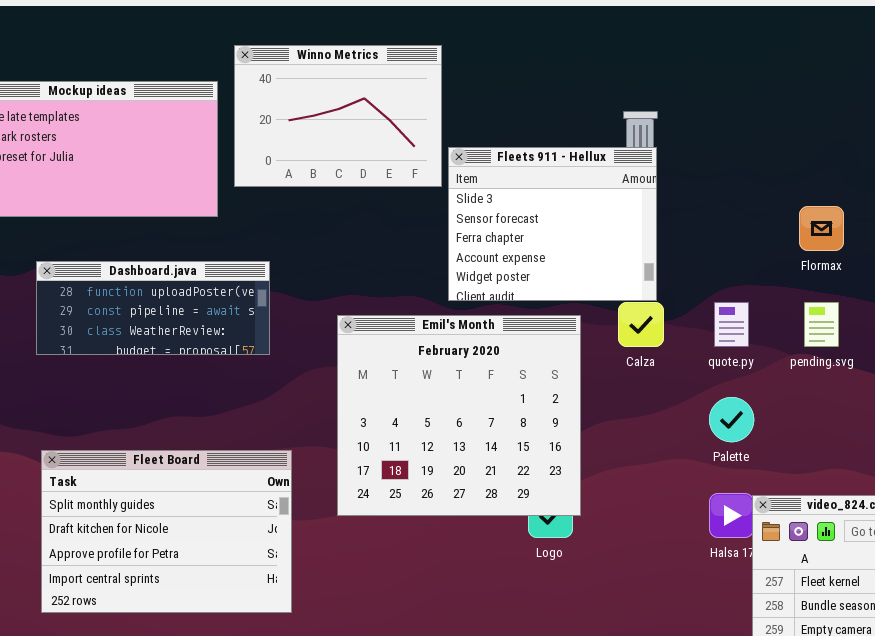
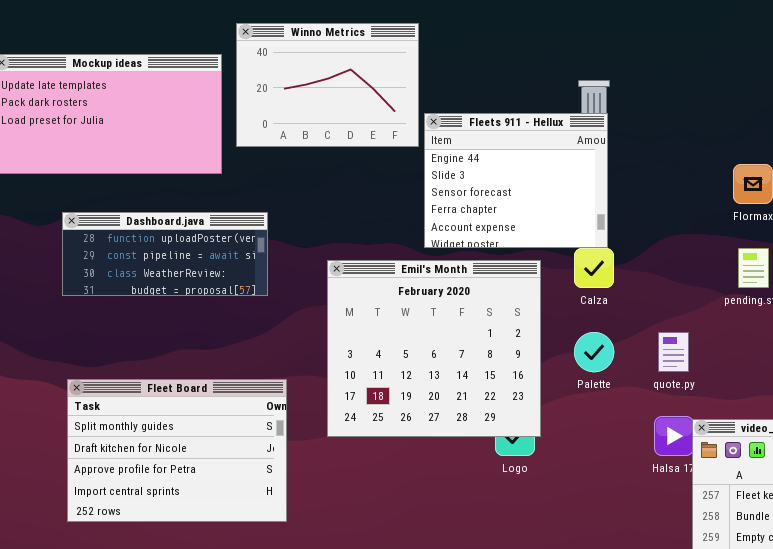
Fleets 911 - Hellux: [448,147,657,301] -> [424,113,608,248], scrolled up 1 row
quote.py: [714,302,749,347] -> [658,332,689,372], moved
Palette: [709,397,754,442] -> [574,332,614,372], moved

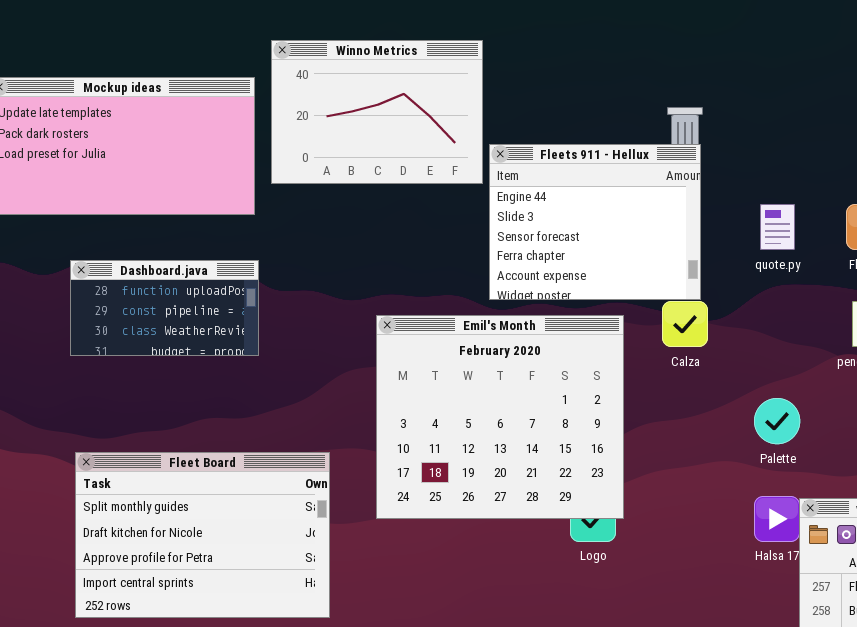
Dashboard.java: [62,212,268,296] -> [70,260,259,356], resized
Palette: [574,332,614,372] -> [754,398,800,444], moved
quote.py: [658,332,689,372] -> [760,204,795,250], moved

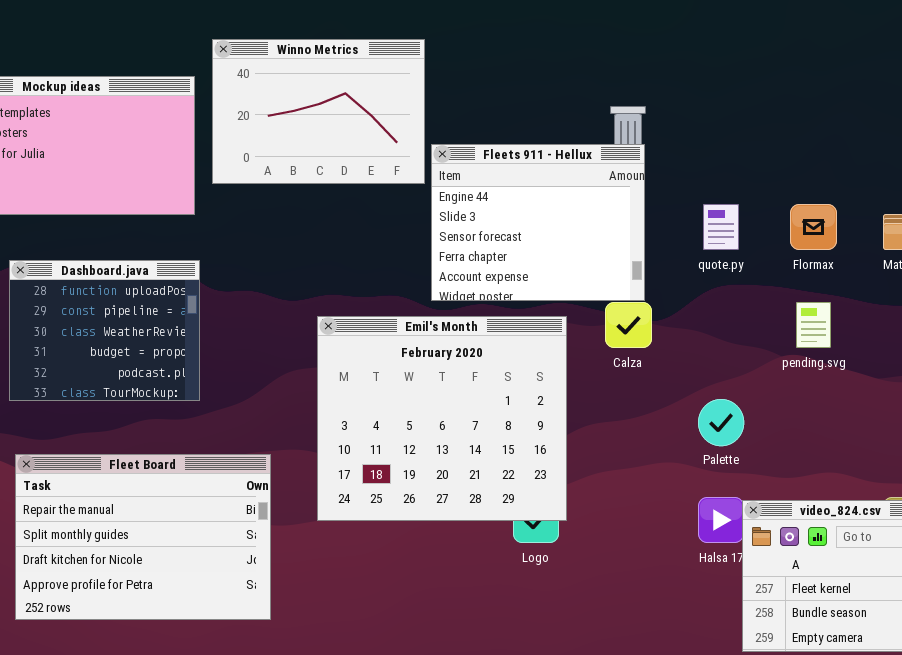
Dashboard.java: [70,260,259,356] -> [9,260,200,401], resized
Fleet Board: [75,452,330,618] -> [15,454,271,620], scrolled up 1 row

